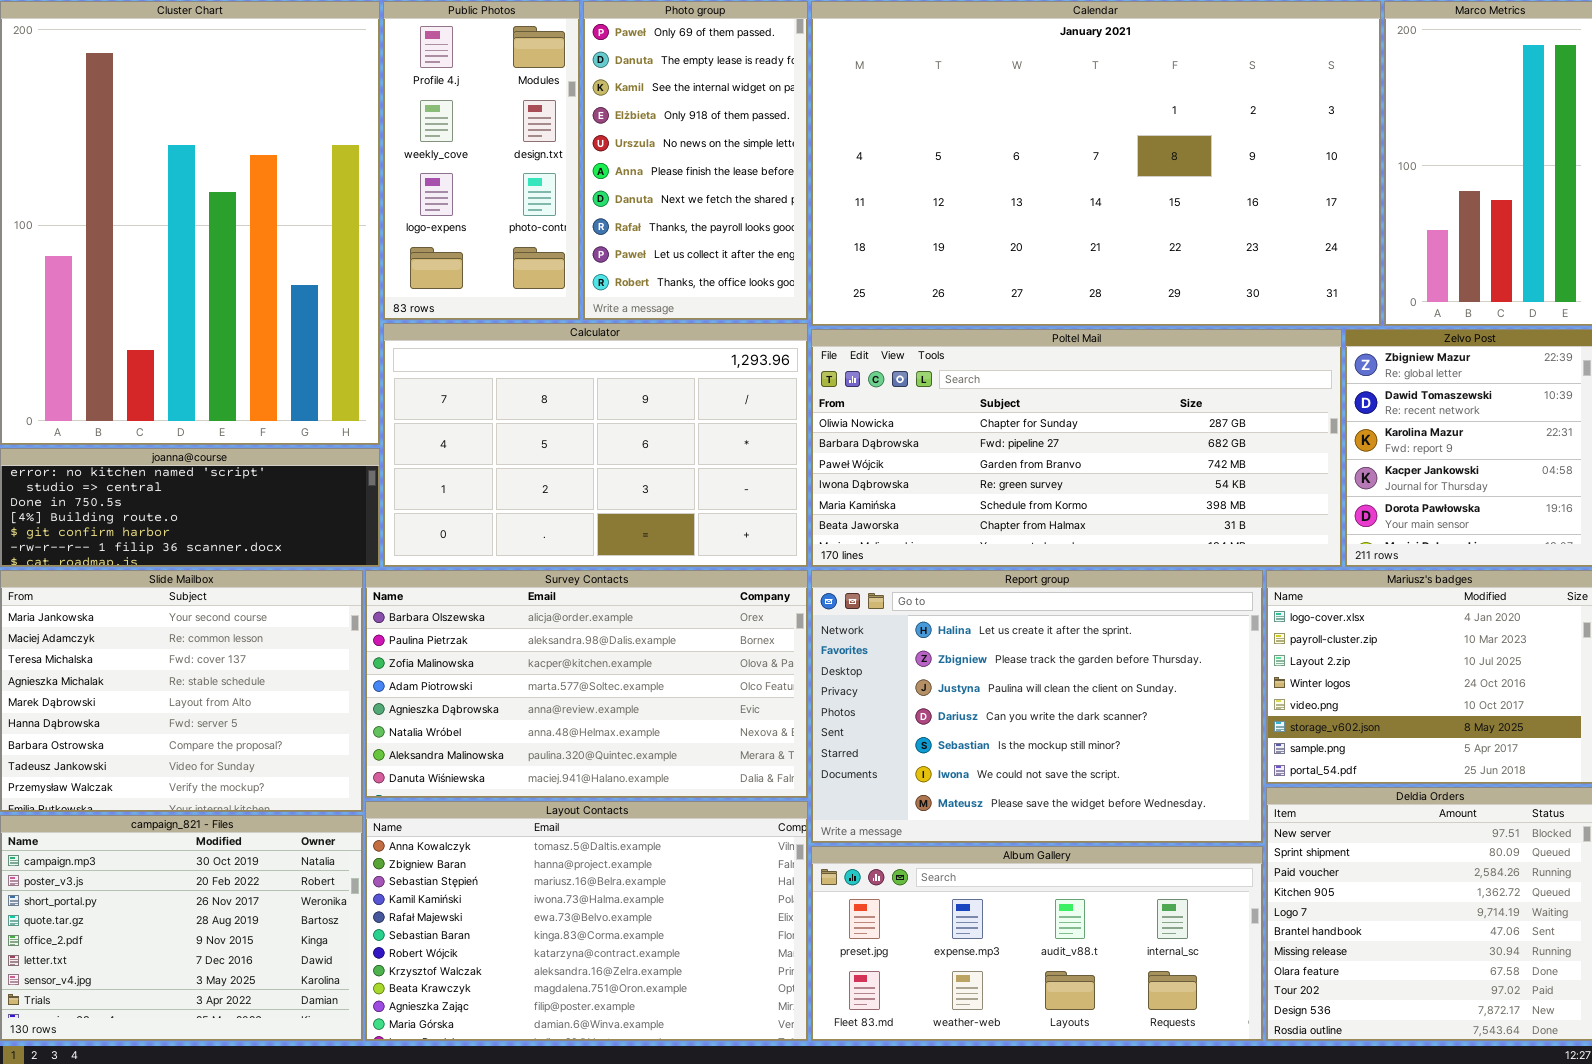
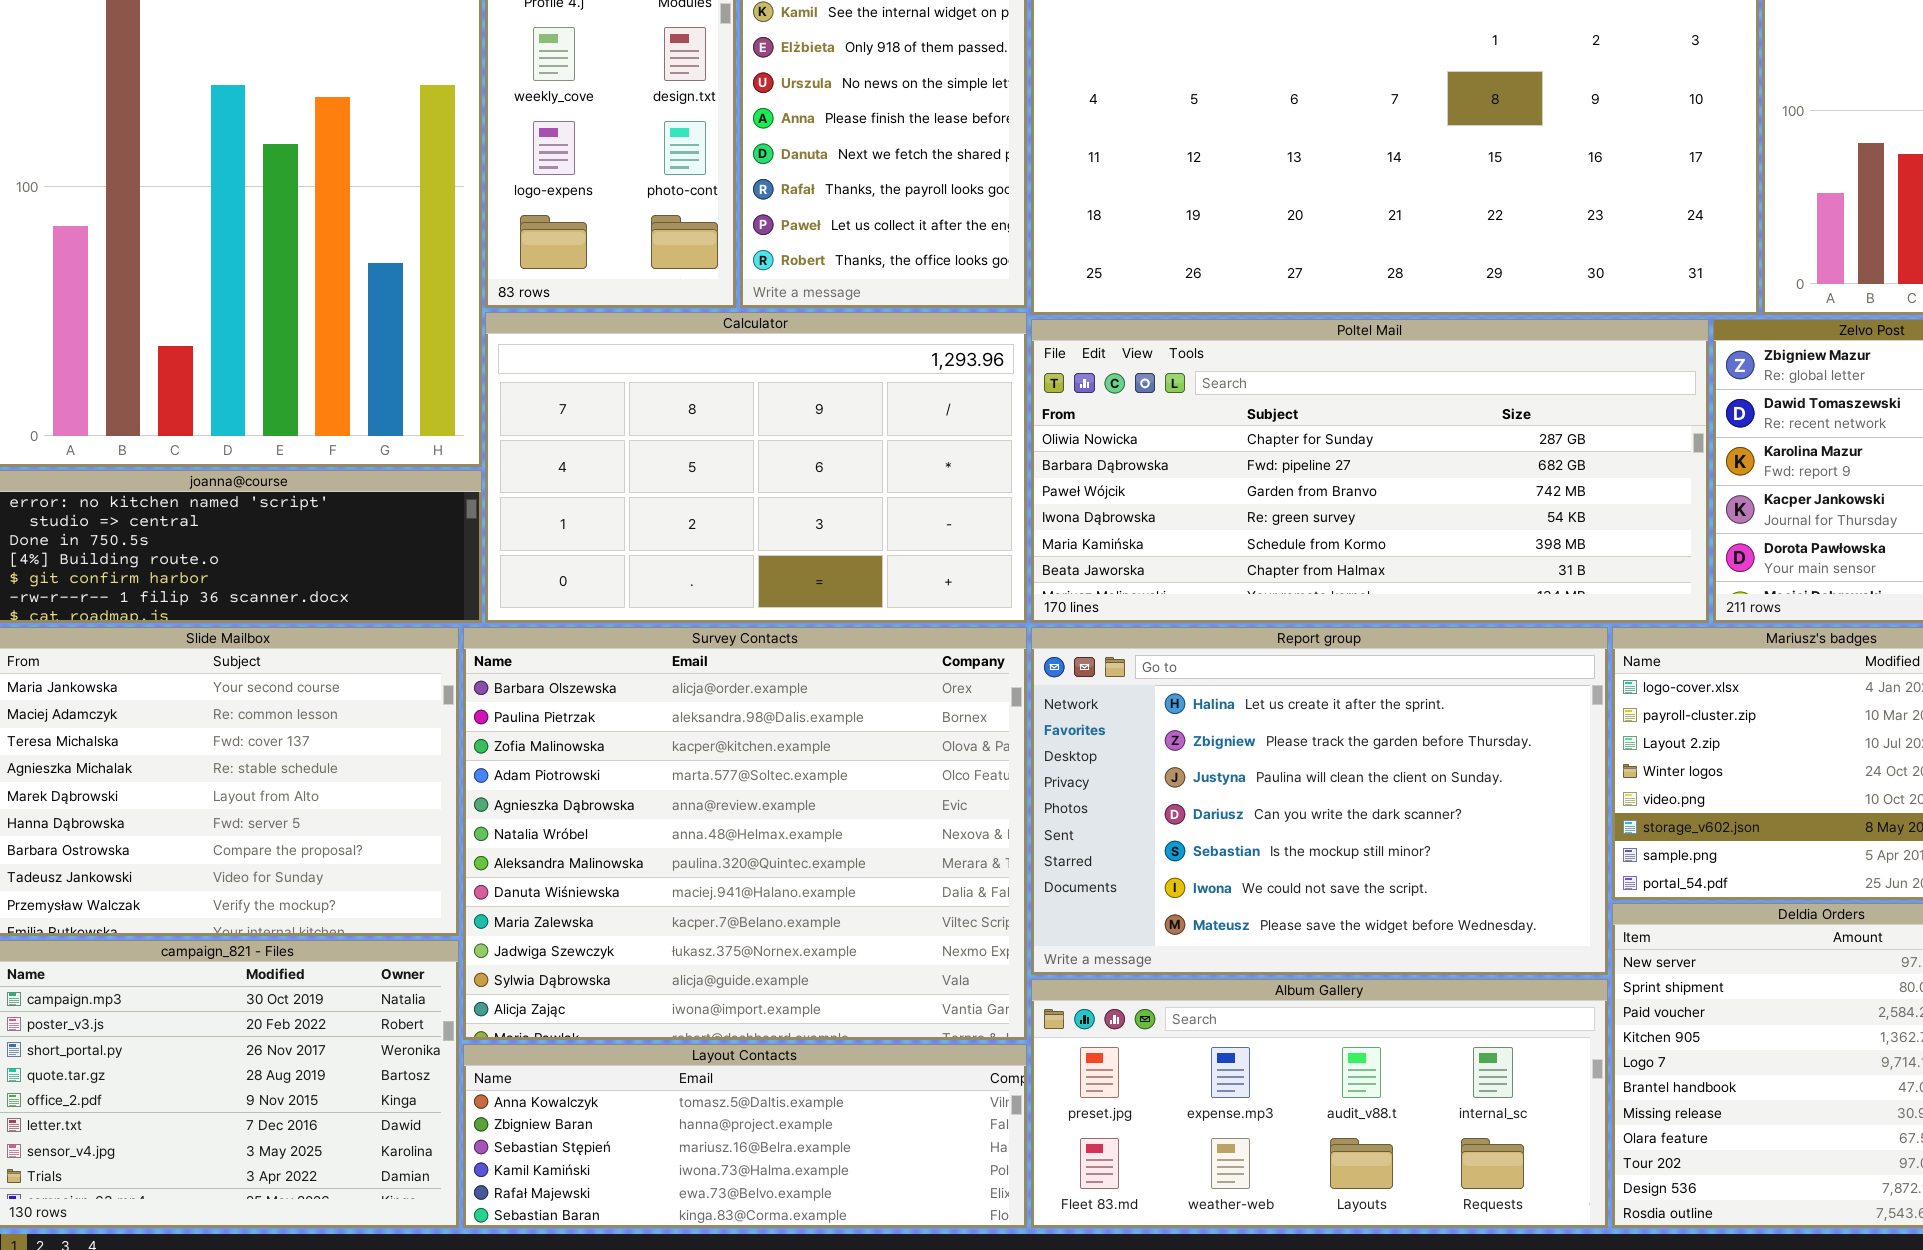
Survey Contacts: [365,570,808,798] -> [463,627,1027,1040], resized
Layout Contacts: [365,801,808,1041] -> [463,1044,1027,1228], resized

